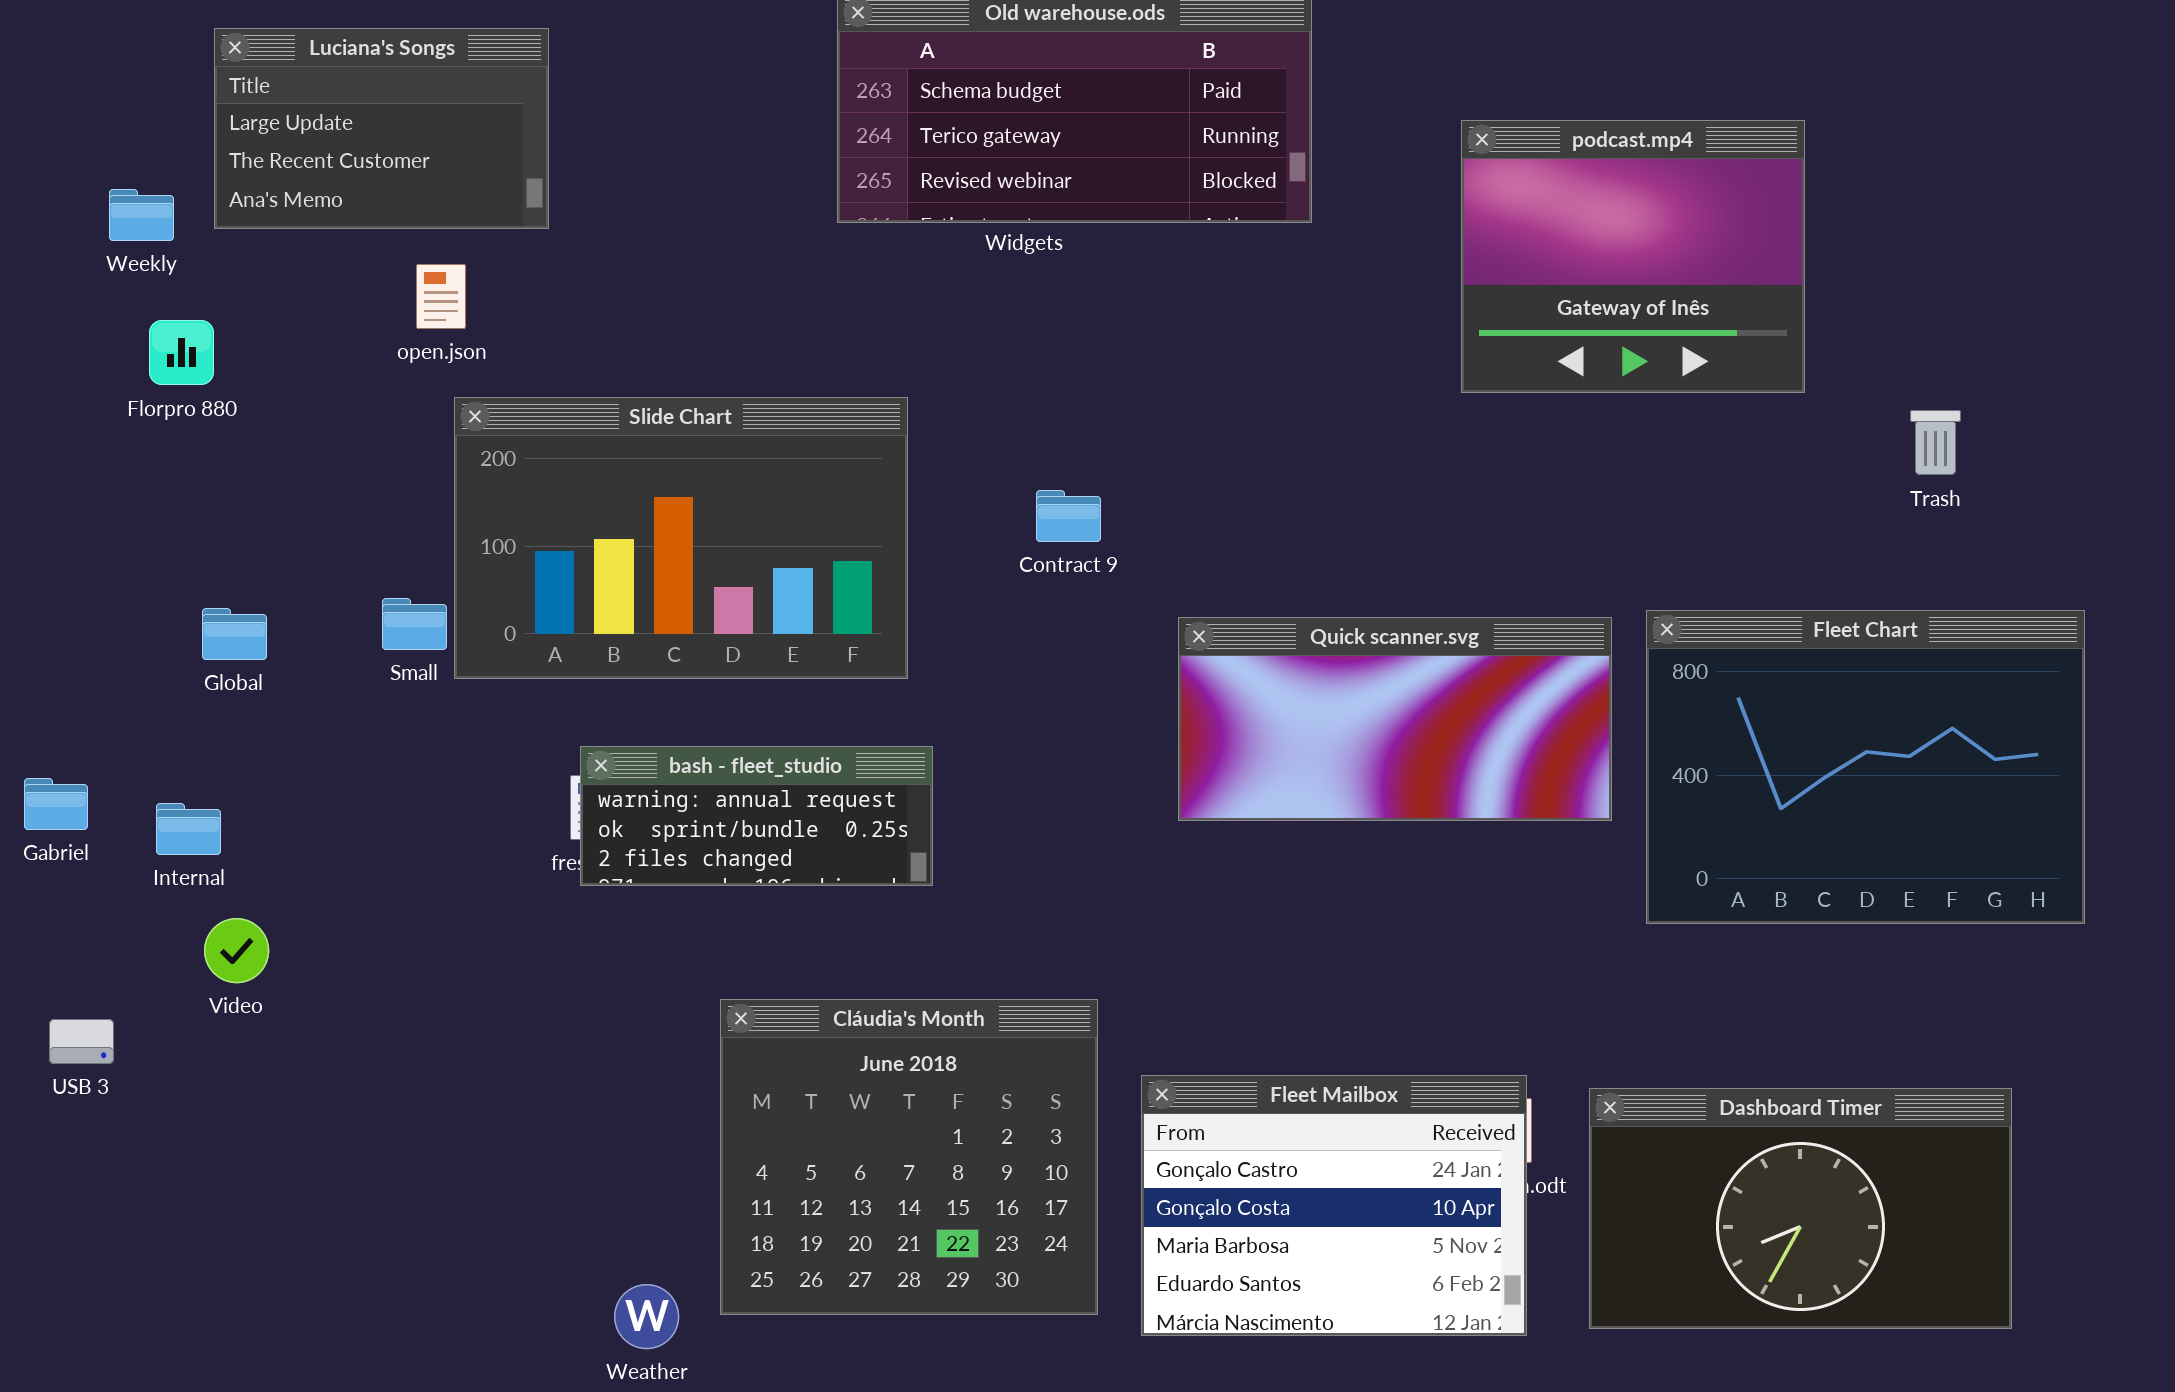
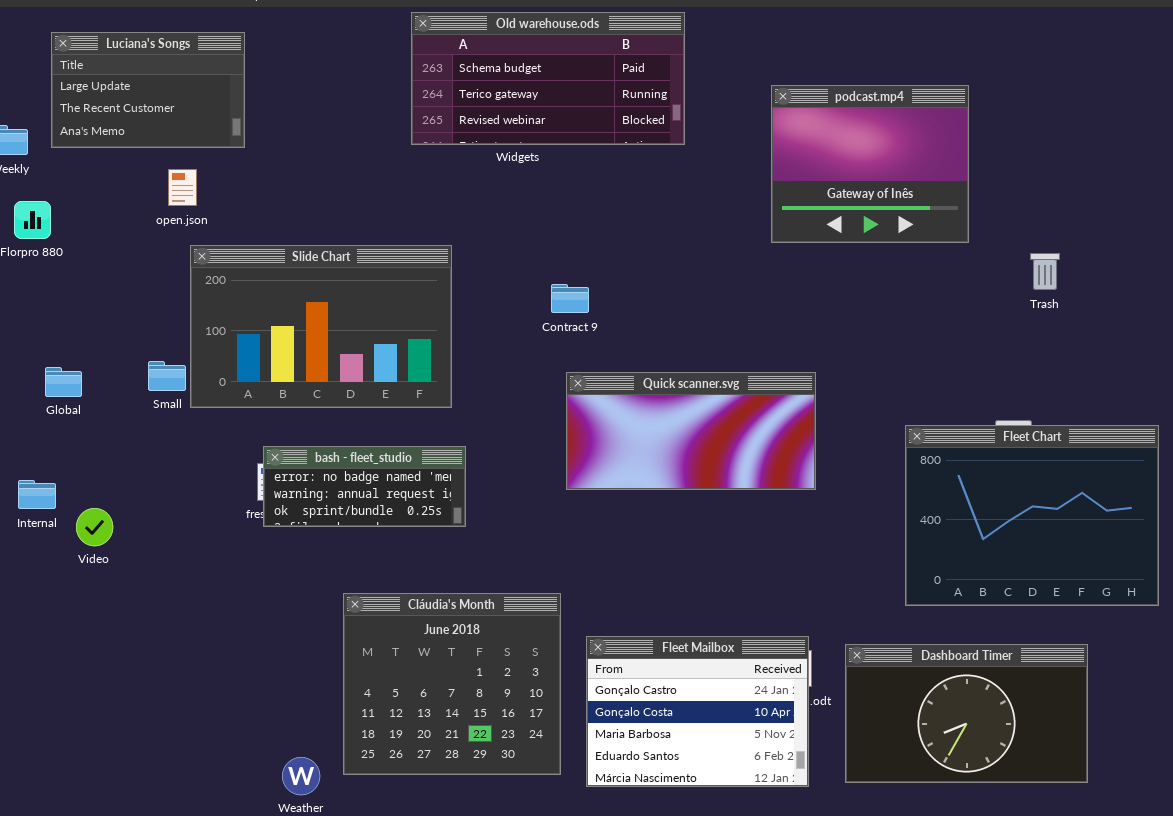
Contract 9: [1036,490,1101,542] -> [551,284,589,313], moved
Fleet Chart: [1646,610,2085,924] -> [905,425,1159,606], moved
Quick scanner.svg: [1178,617,1612,821] -> [566,372,816,490], moved
bash - fleet_studio: [580,746,933,886] -> [263,446,466,527], scrolled up 1 row
Video: [204,918,269,983] -> [76,508,113,546], moved

